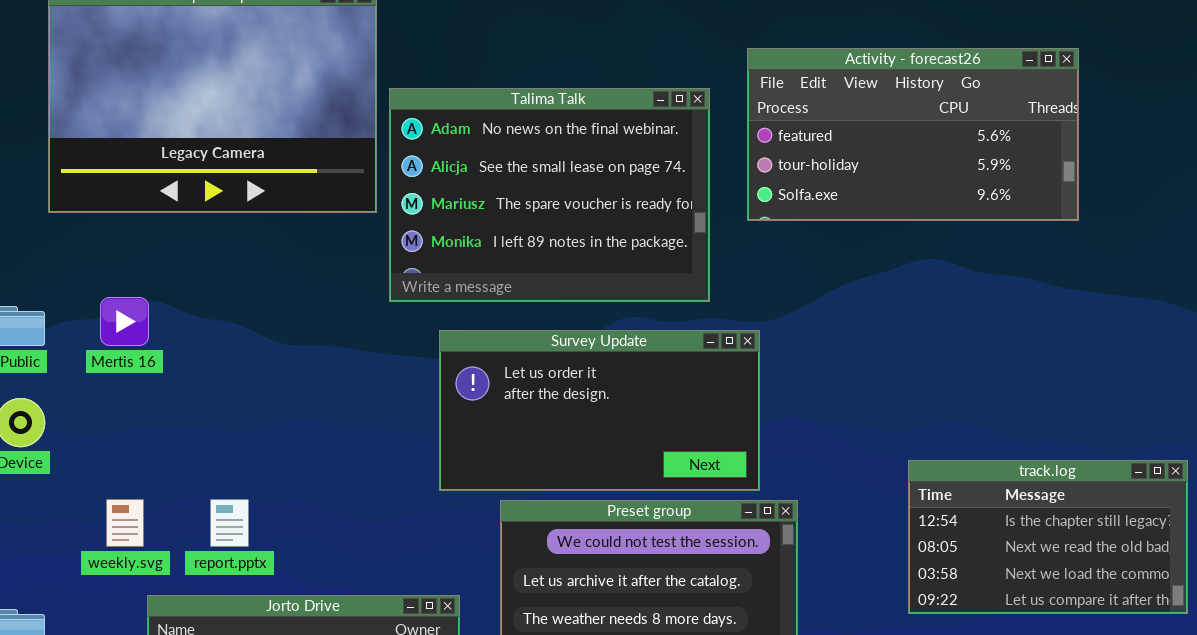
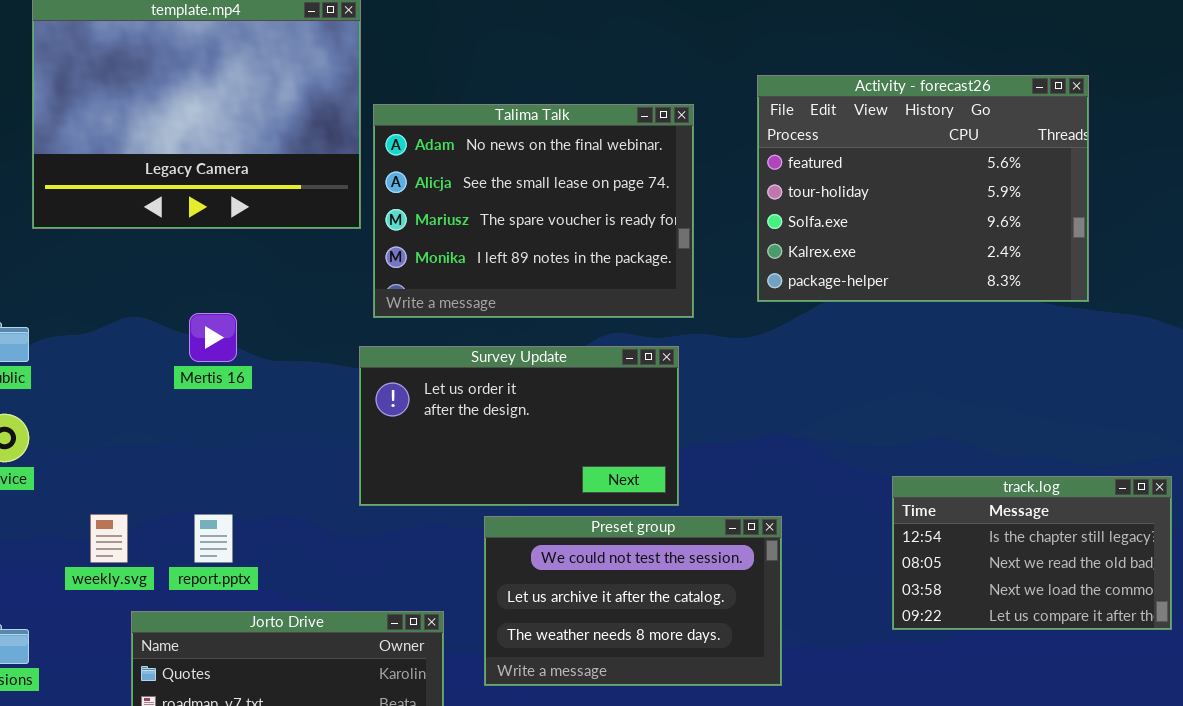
Activity - forecast26: [747,48,1079,221] -> [757,75,1089,302], moved, resized
Mertis 16: [100,297,149,346] -> [189,313,237,362], moved
Survey Update: [439,330,760,491] -> [359,346,679,506], moved

